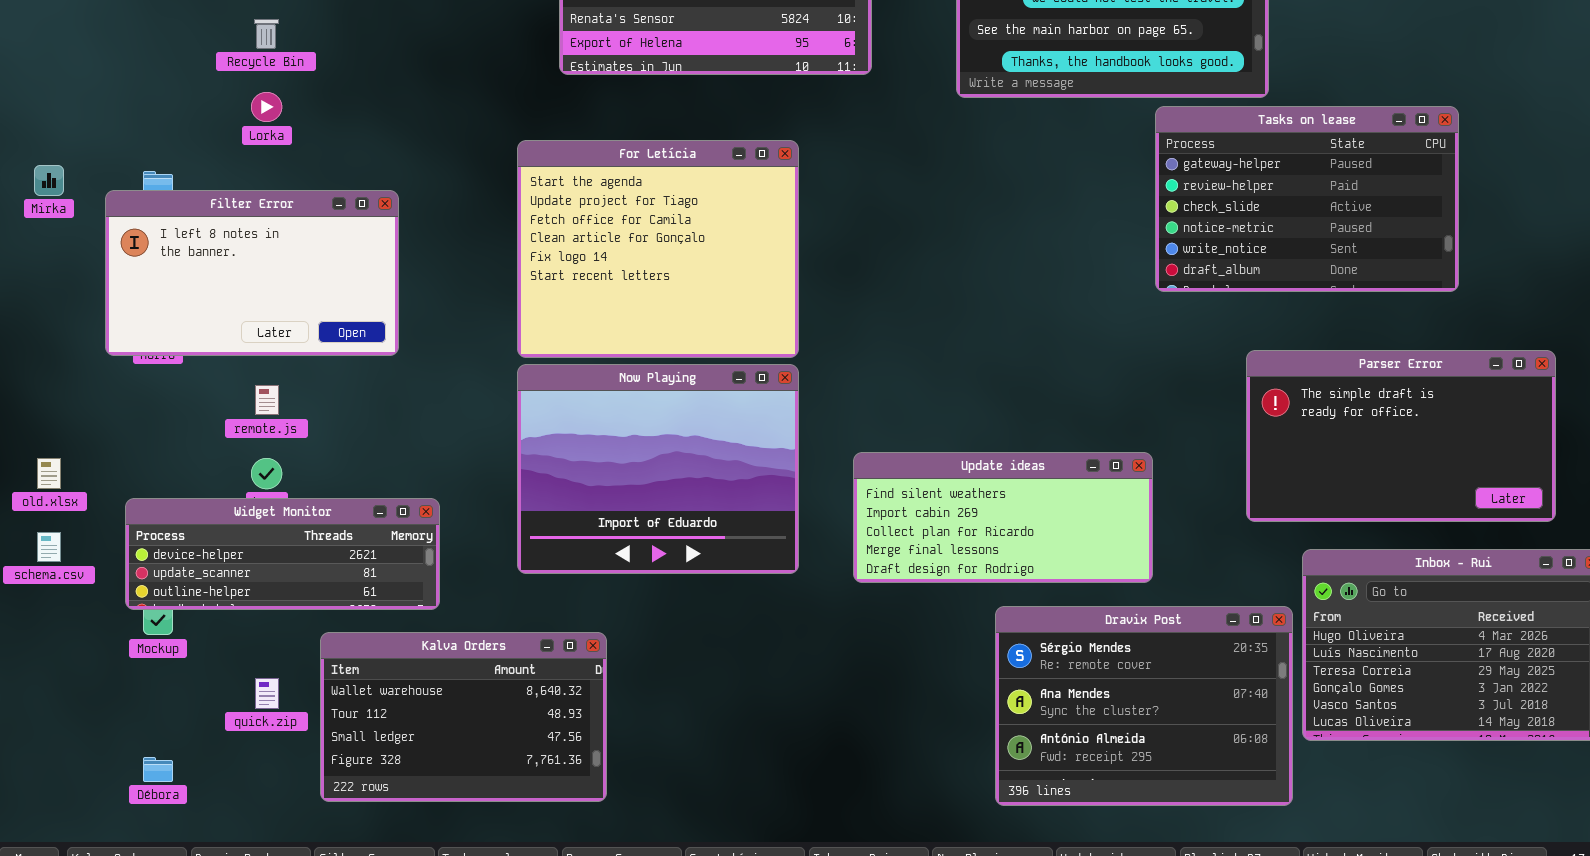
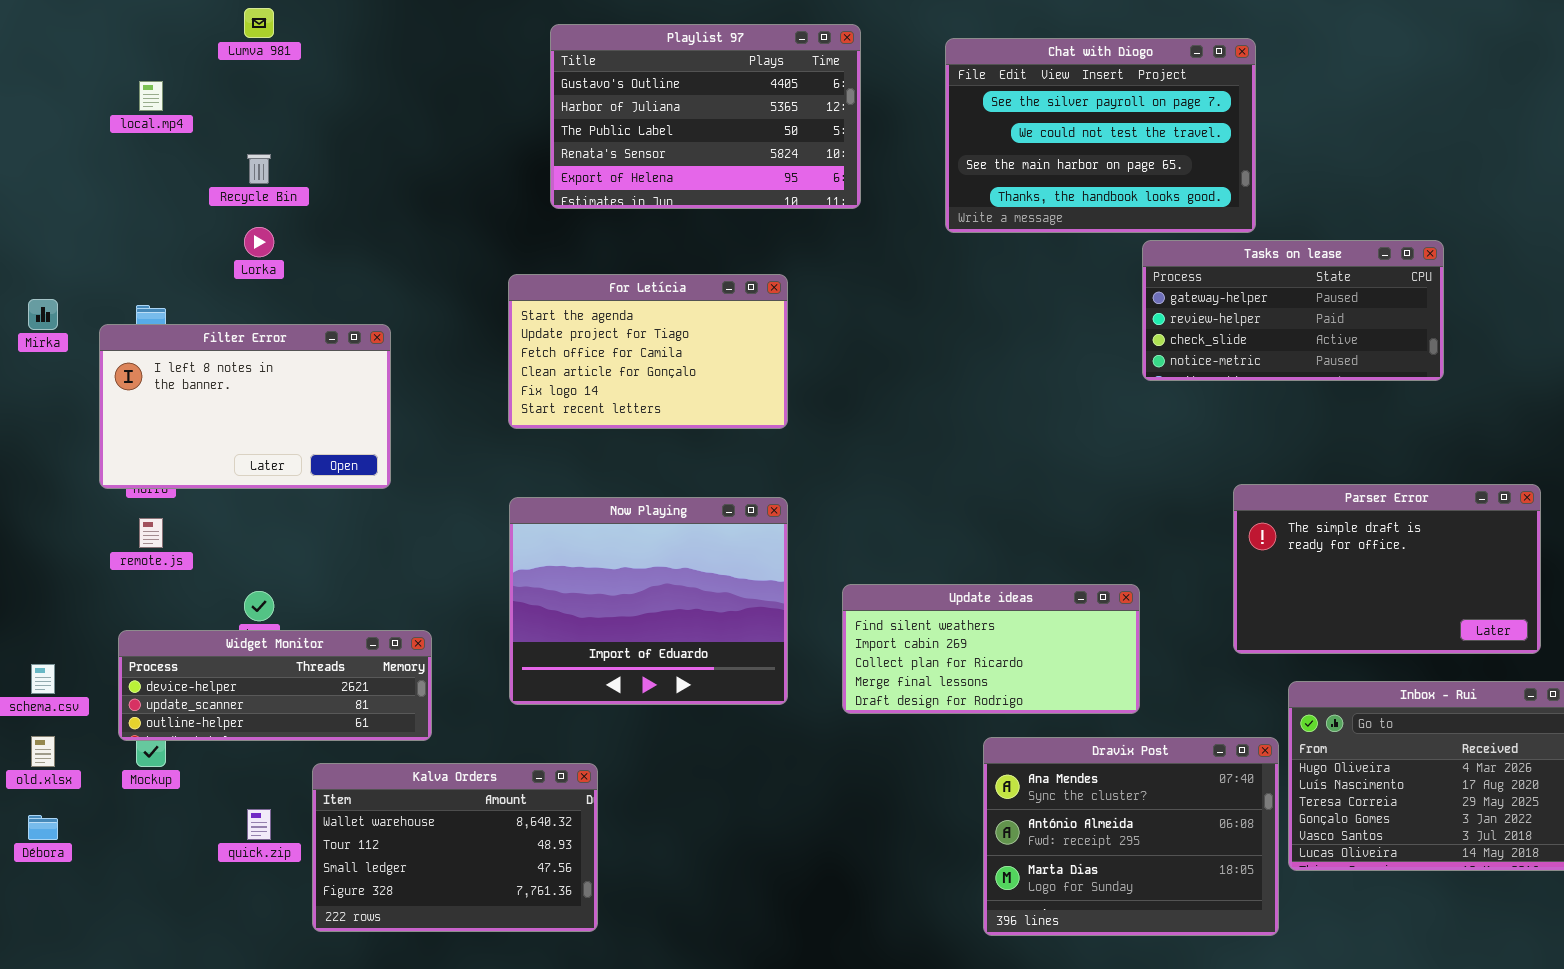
Tasks on lease: [1155,106,1459,292] -> [1142,240,1444,381], resized
For Letícia: [517,140,799,358] -> [508,274,788,429], resized
remote.js: [255,385,279,415] -> [139,518,163,548], moved
old.xlsx: [37,458,61,489] -> [31,736,55,767], moved
Dravix Post: [995,606,1293,806] -> [983,737,1279,936], scrolled down 1 row
Débora: [143,757,173,782] -> [28,815,58,840], moved

